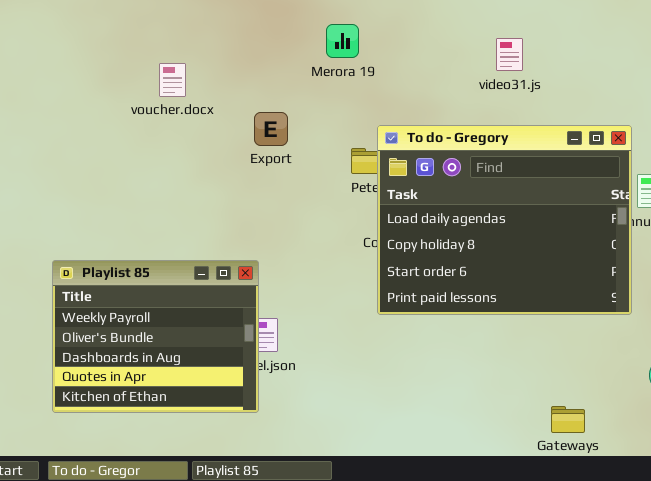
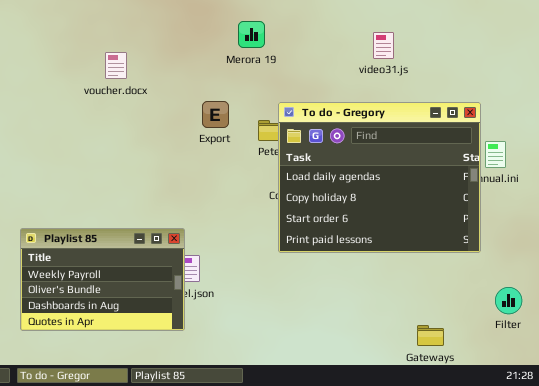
Export: [254,112,288,146] -> [202,101,229,128], moved
Playlist 85: [52,260,259,413] -> [20,228,185,331], resized

